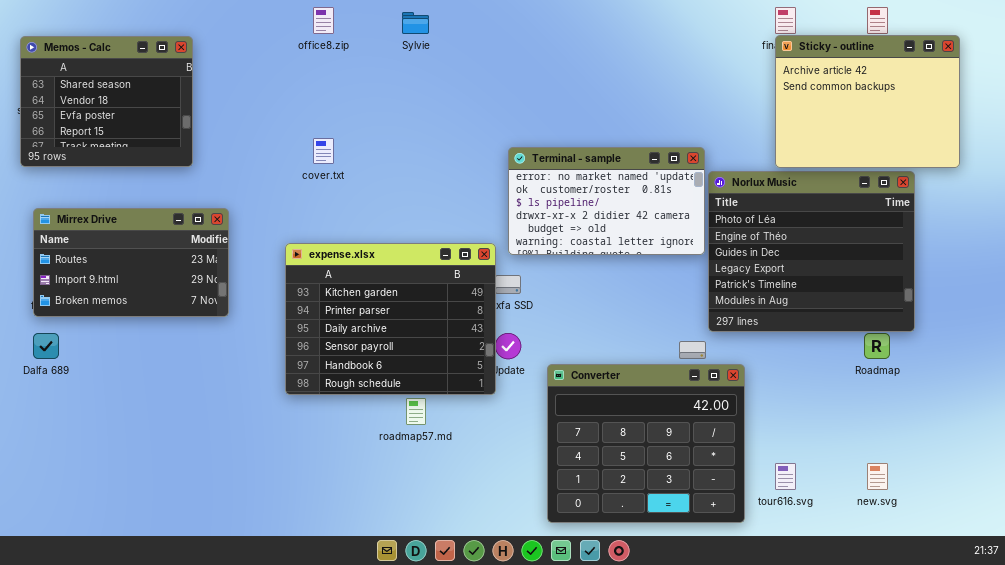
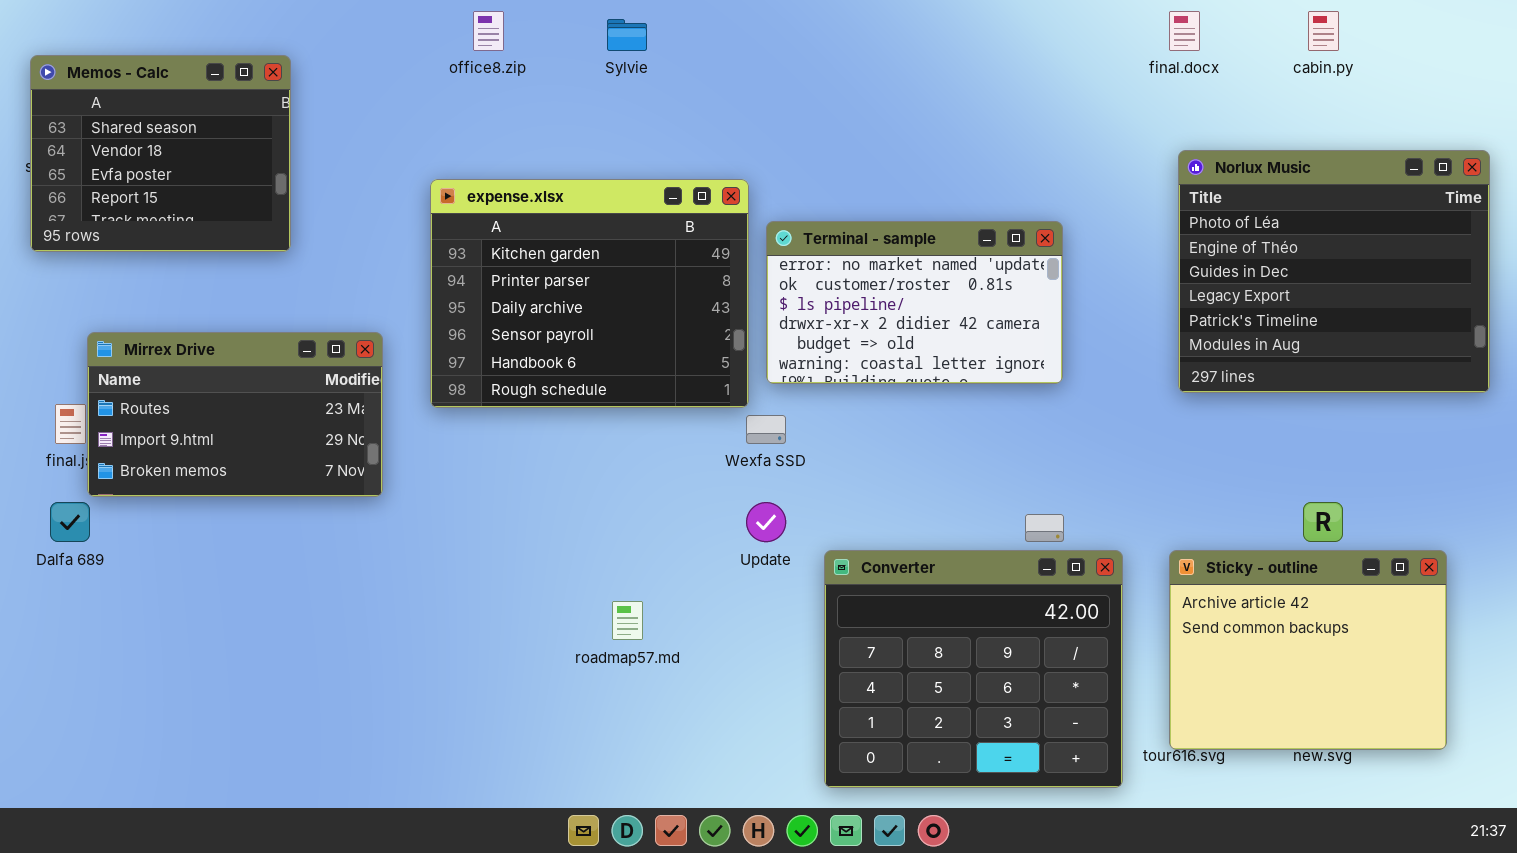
Sticky - outline: [775,35,960,168] -> [1169,550,1447,750], moved
Norlux Music: [708,171,915,332] -> [1178,150,1490,393], moved
Mirrex Drive: [33,208,229,317] -> [87,332,383,497], moved
expense.xlsx: [285,243,496,395] -> [430,179,749,408], moved

